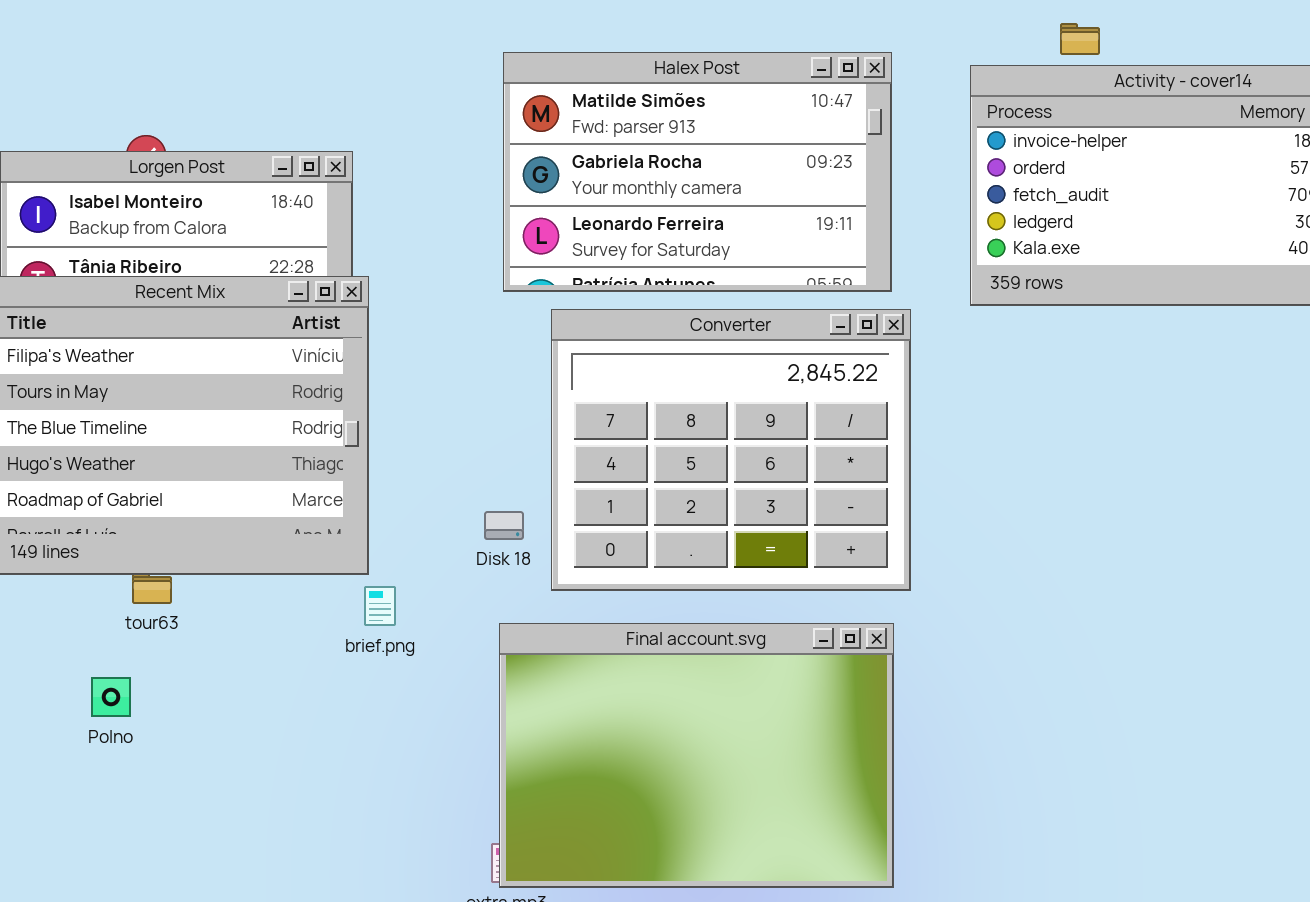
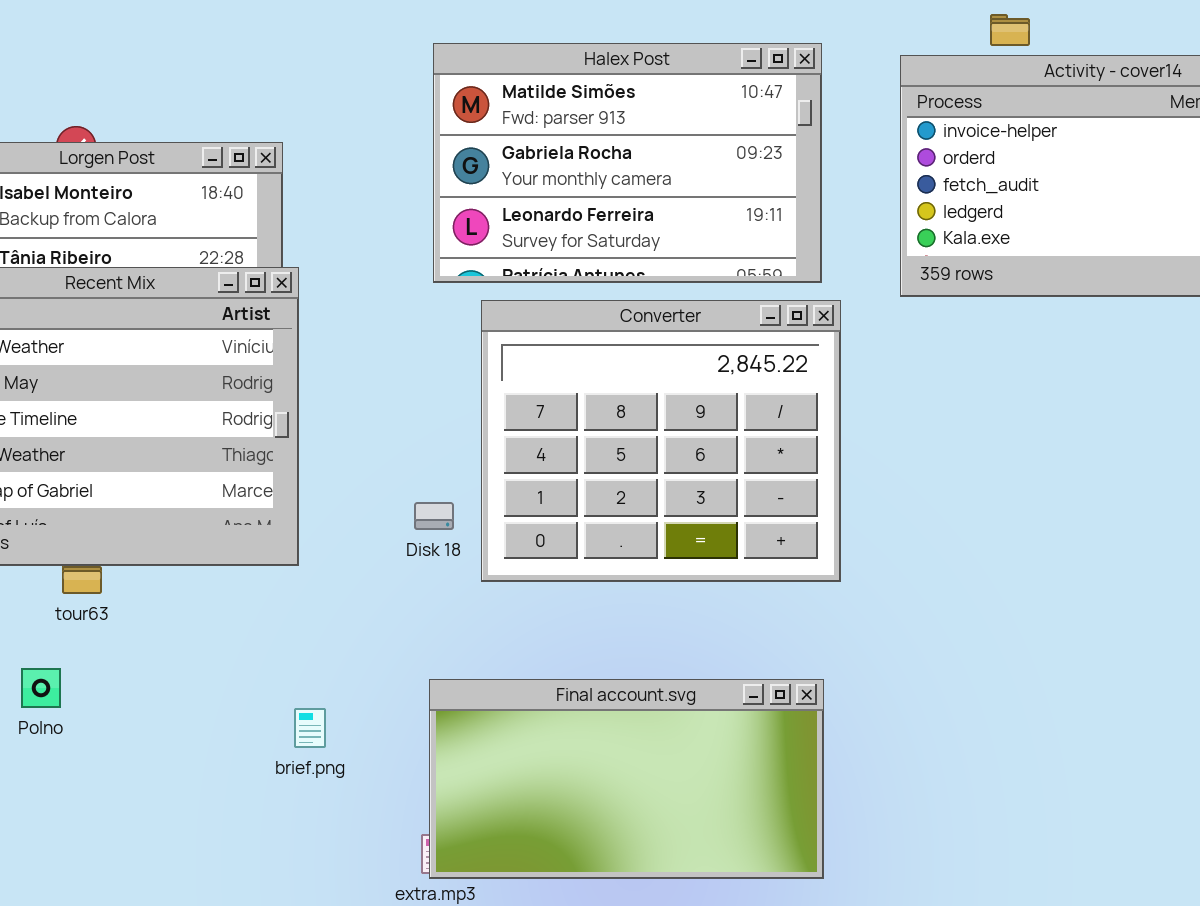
brief.png: [364,586,396,626] -> [294,708,326,748], moved
Final account.svg: [499,623,894,888] -> [429,679,824,879], resized

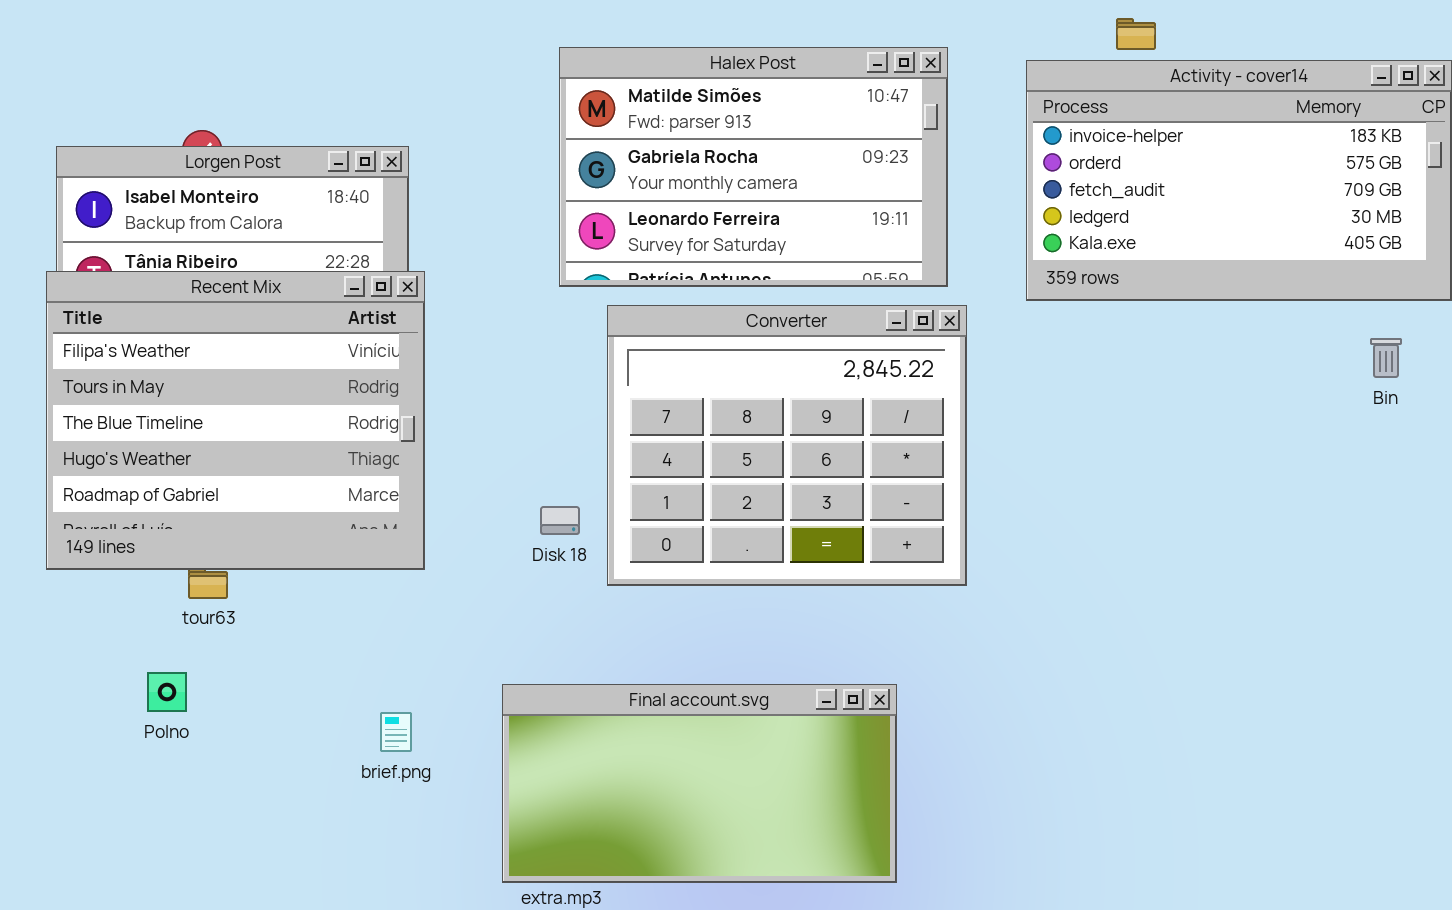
Final account.svg: [429,679,824,879] -> [502,684,897,883], moved
brief.png: [294,708,326,748] -> [380,712,412,752], moved

